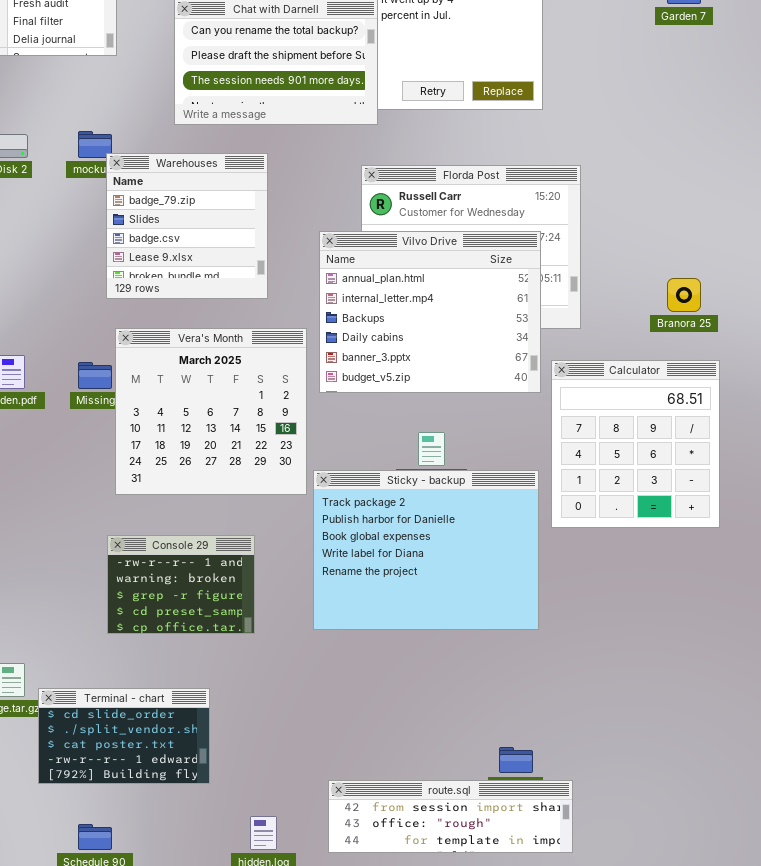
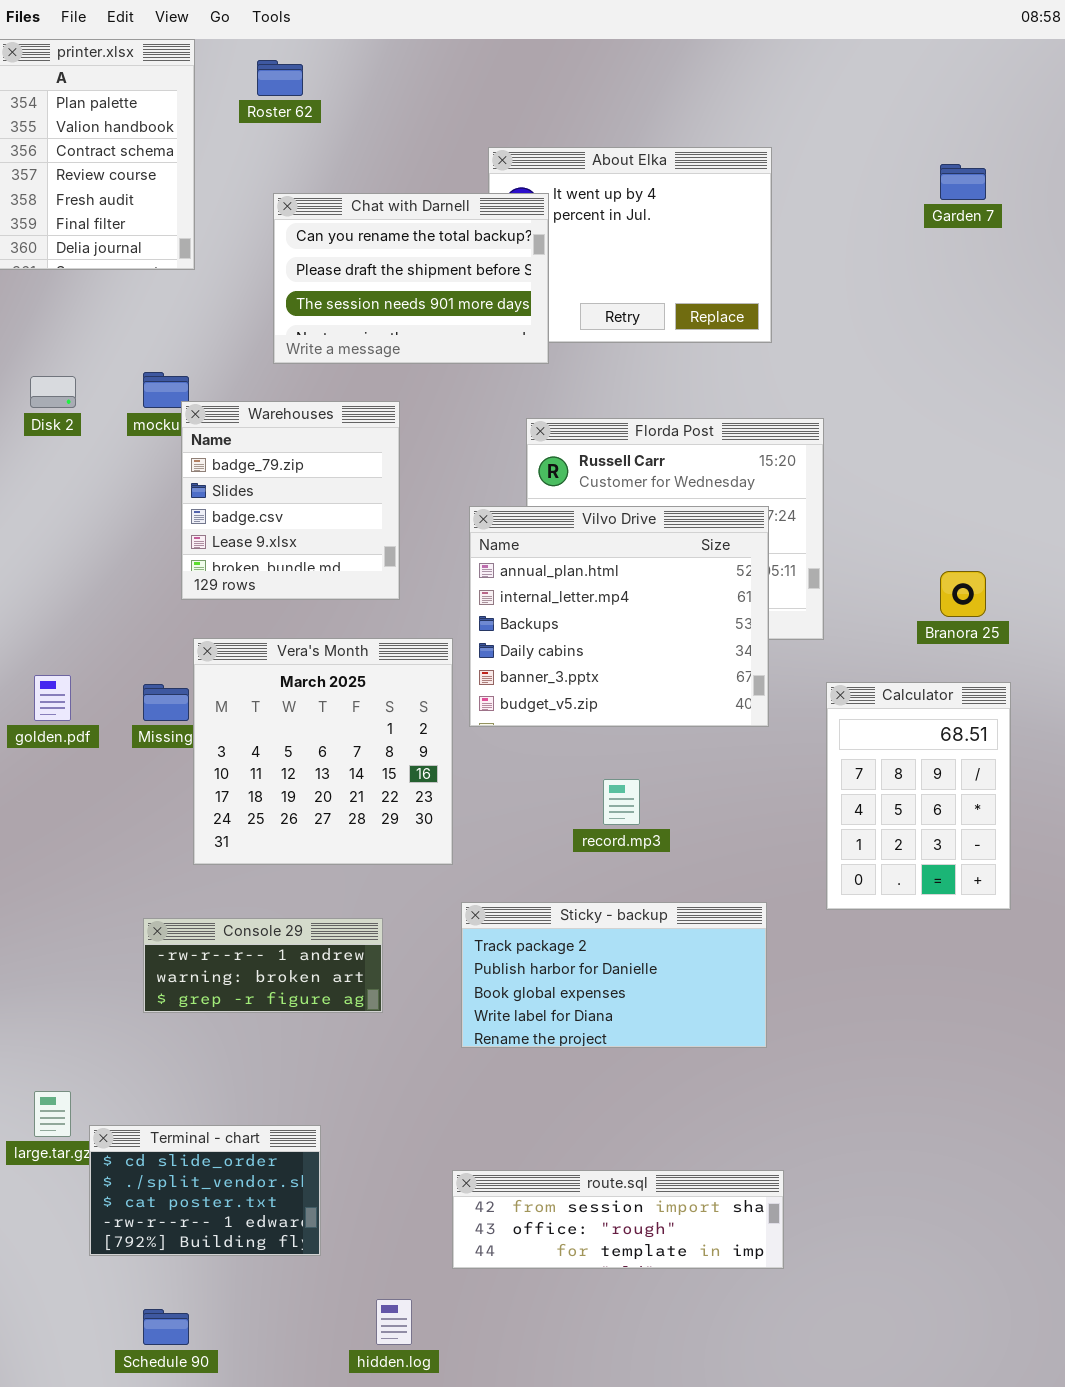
Calculator: [551,360,720,528] -> [826,682,1011,910], resized
Sticky - backup: [313,470,539,630] -> [461,902,767,1048], resized
Console 29: [107,535,255,634] -> [143,918,383,1013], resized
route.sql: [328,780,573,853] -> [452,1170,784,1269], moved

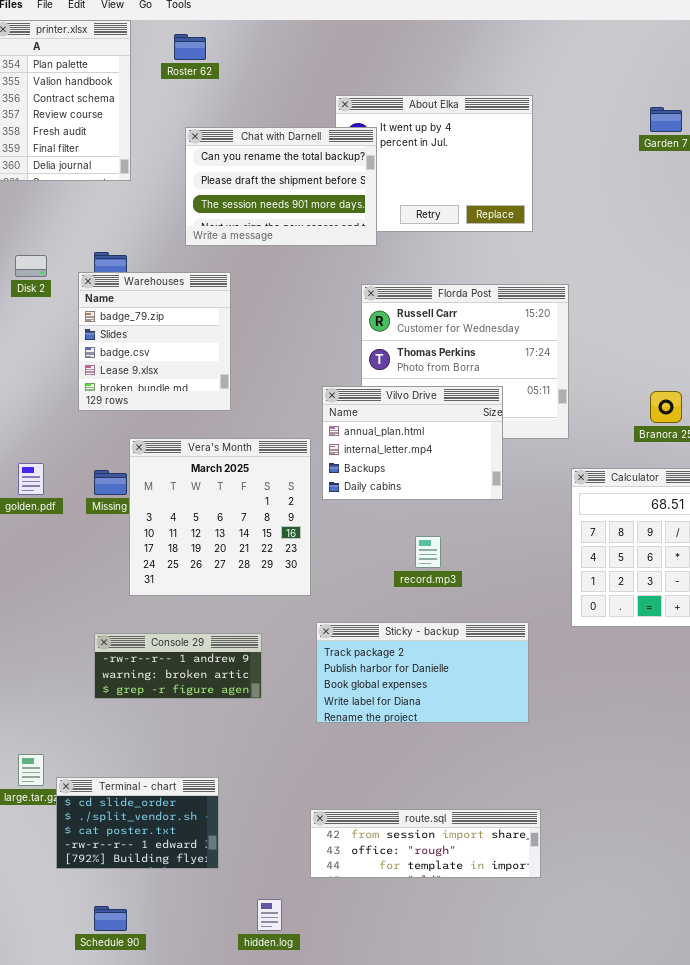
Warehouses: [181,401,400,600] -> [78,272,231,411], moved
Vilvo Drive: [469,506,769,727] -> [322,386,503,500], resized

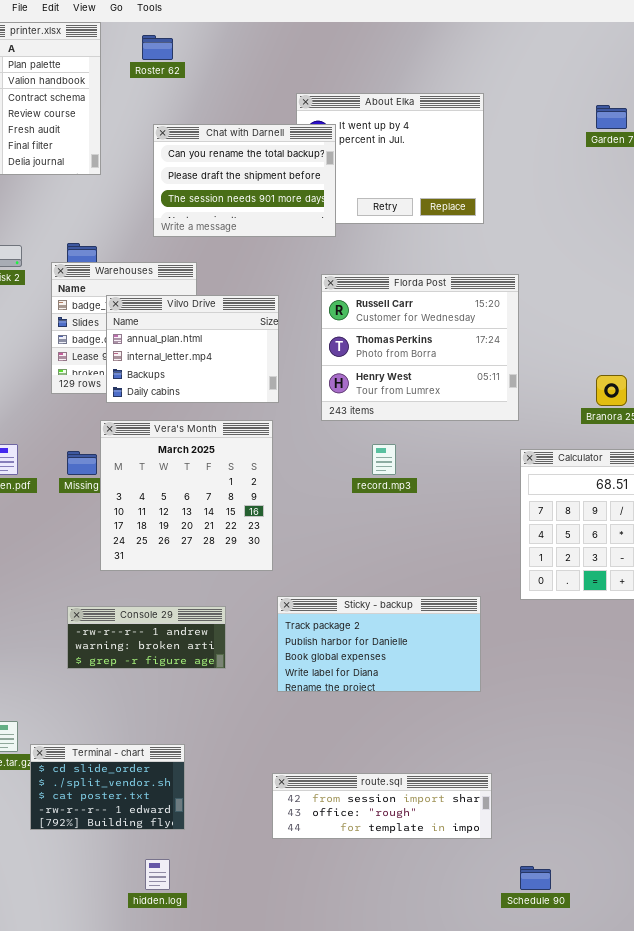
Vilvo Drive: [322,386,503,500] -> [106,295,279,403], moved
record.mp3: [415,536,441,568] -> [372,444,396,475], moved
hidden.log: [257,899,282,931] -> [145,859,170,890], moved
Schedule 90: [94,906,127,931] -> [520,866,551,890], moved

